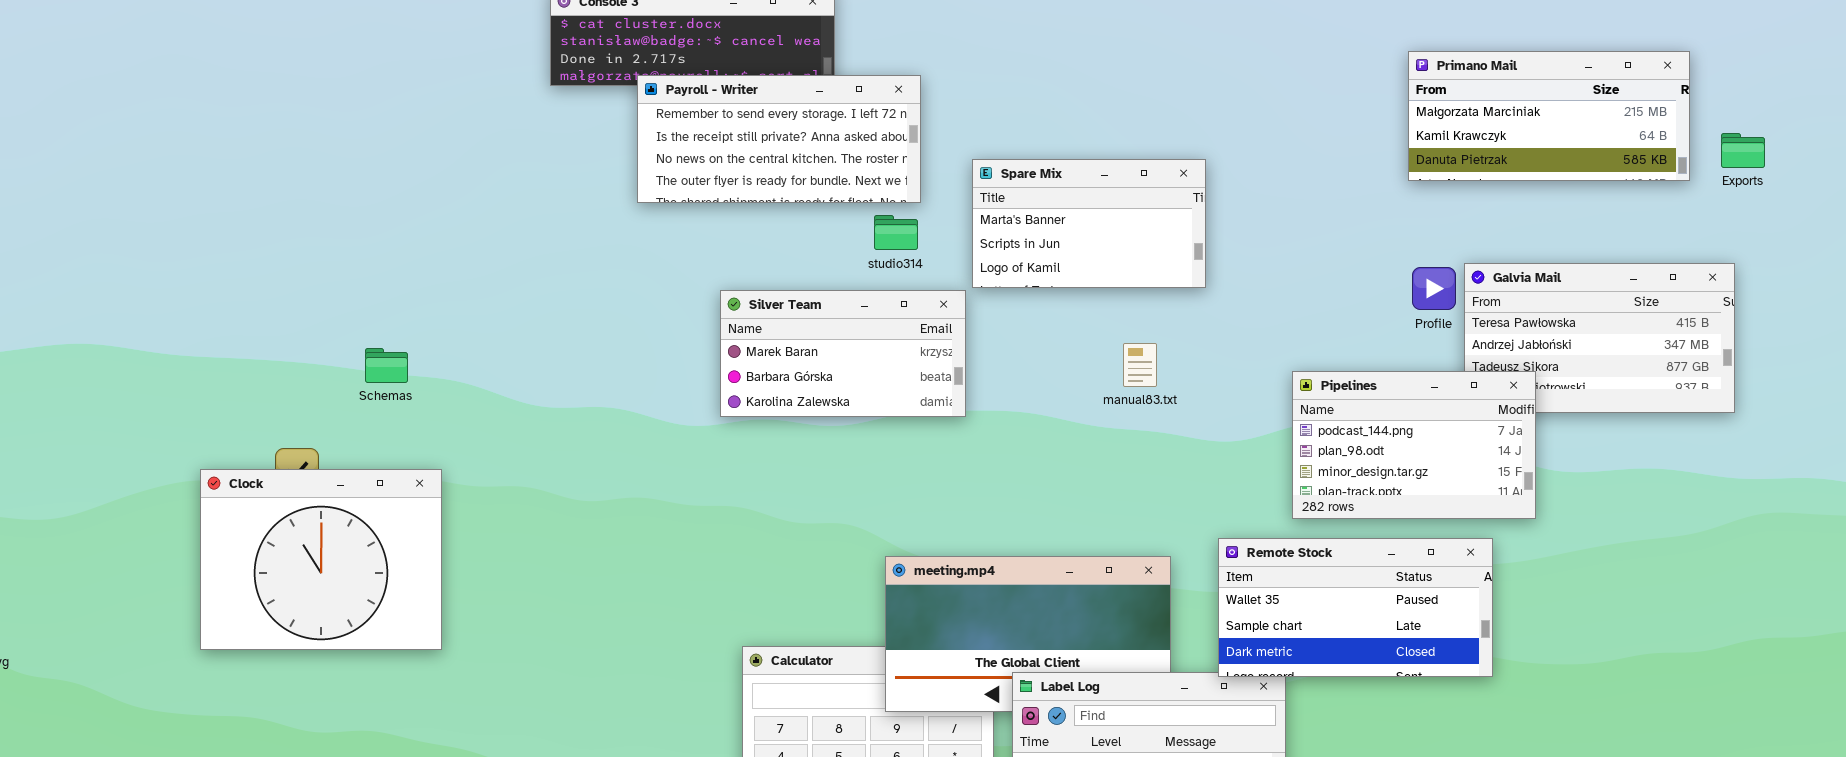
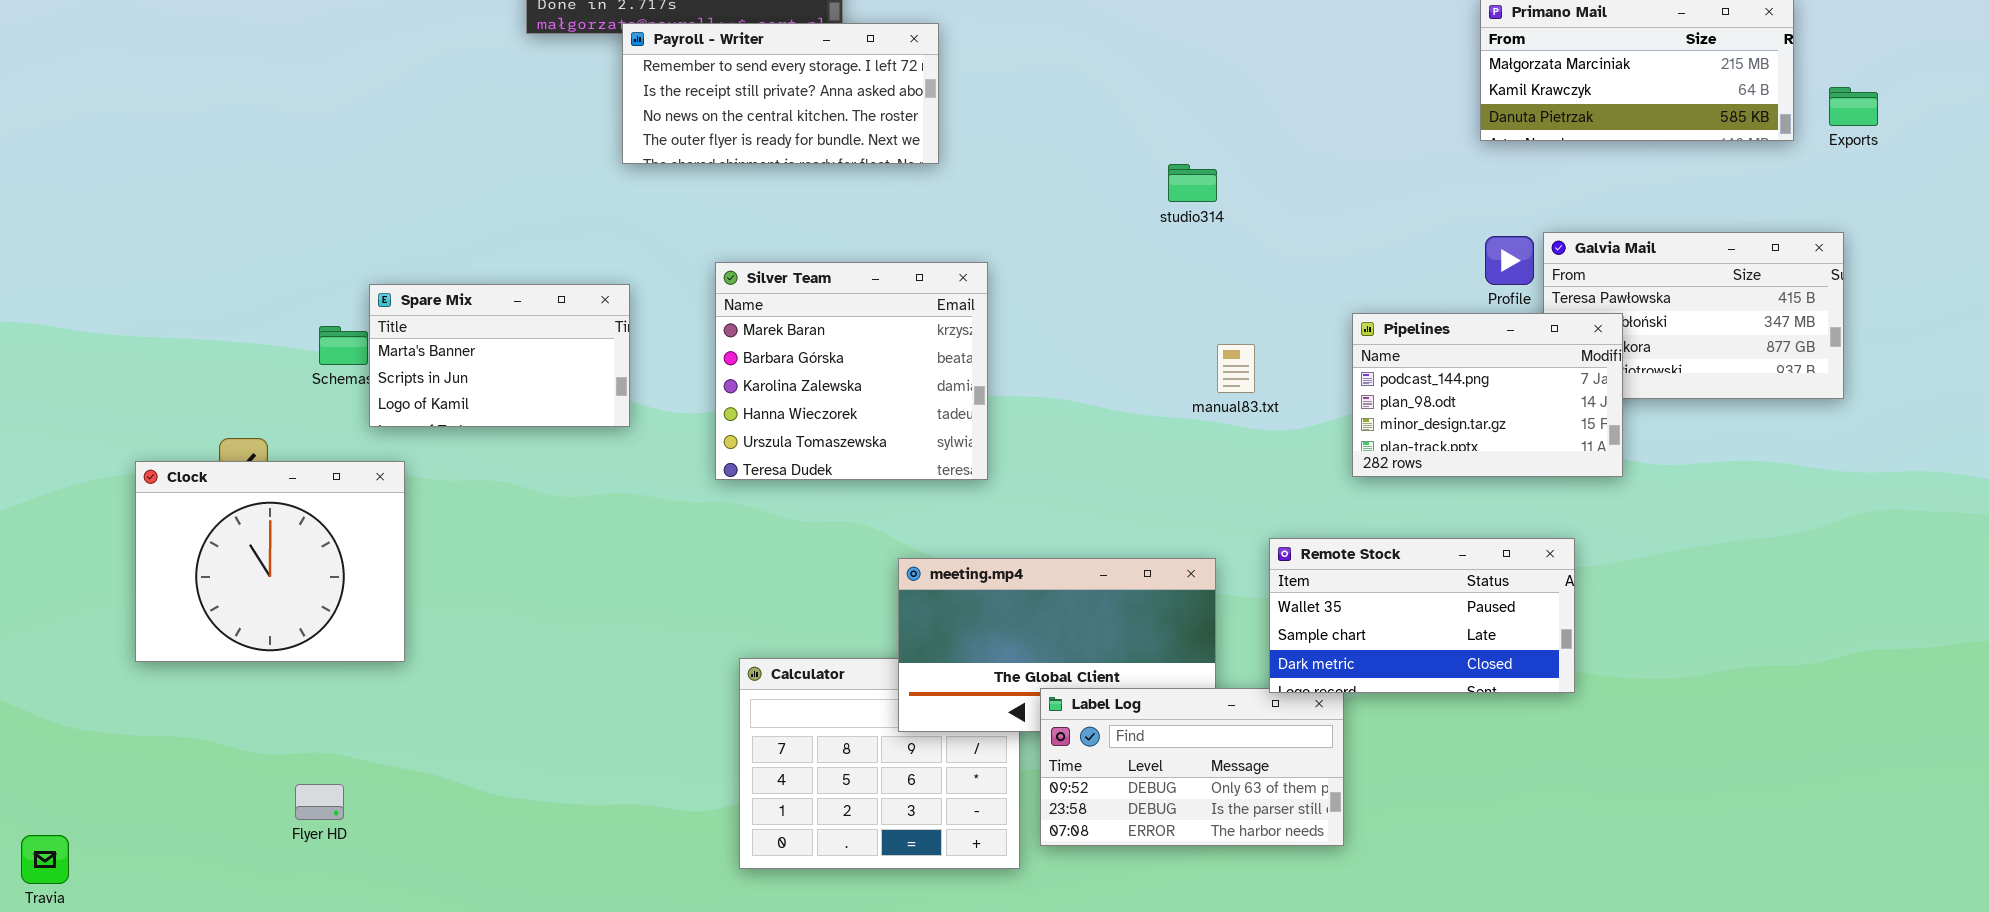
Spare Mix: [972,159,1206,288] -> [369,284,630,427], moved
studio314: [874,215,918,250] -> [1168,164,1217,202], moved
Silver Team: [720,290,966,417] -> [715,262,988,480], resized
manual83.txt: [1123,343,1157,387] -> [1217,344,1255,393], moved
Pipelines: [1292,371,1536,519] -> [1352,313,1623,477], moved

